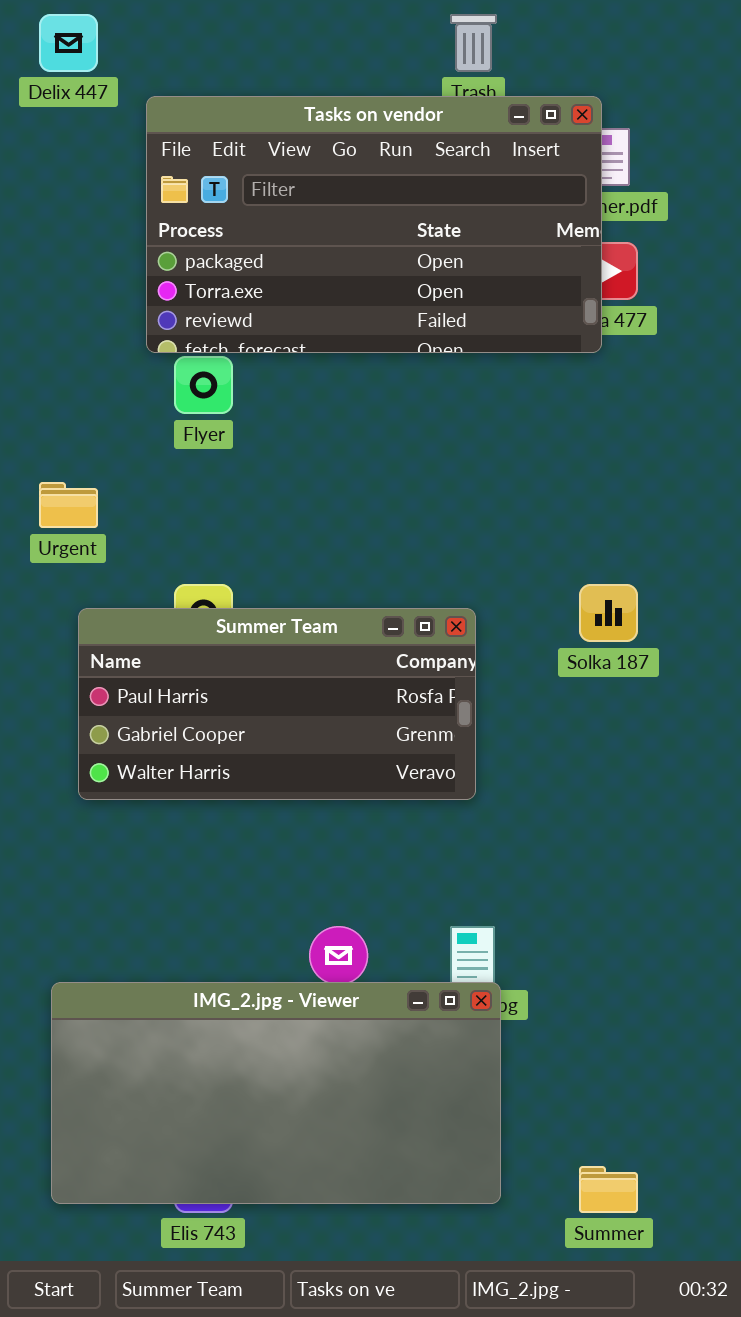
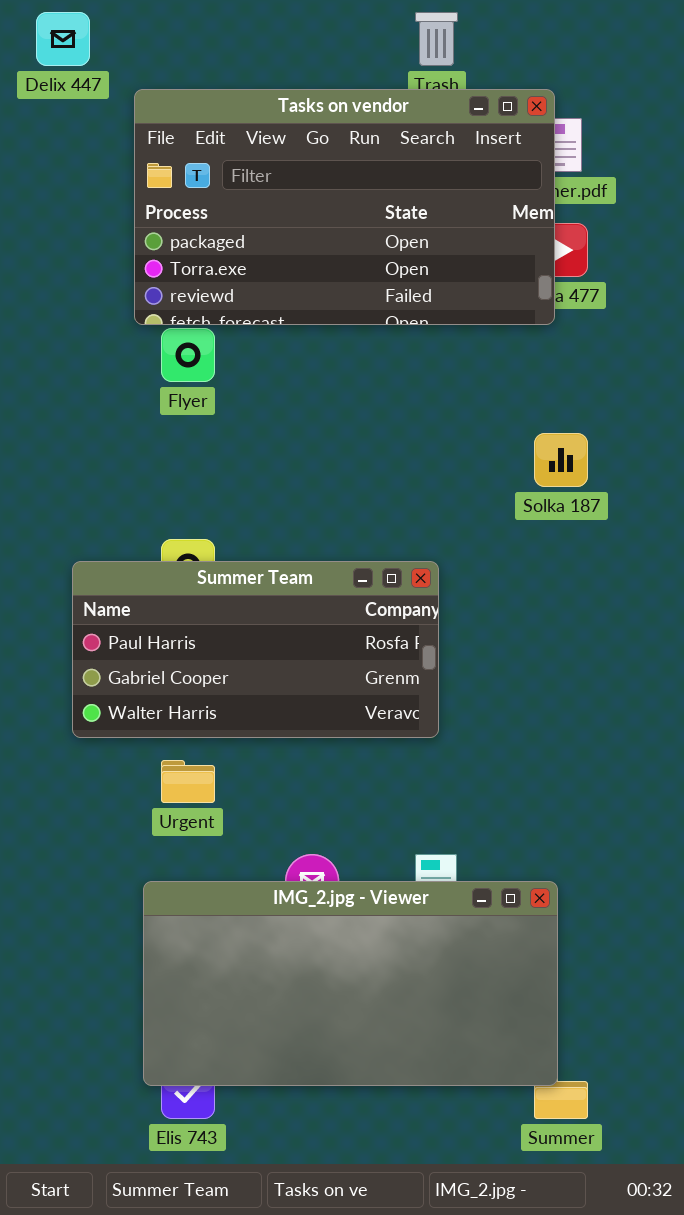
Urgent: [39,482,98,528] -> [161,760,215,803], moved
Solka 187: [579,584,638,642] -> [534,433,588,487], moved
IMG_2.jpg - Viewer: [51,982,501,1204] -> [143,881,558,1086], moved

